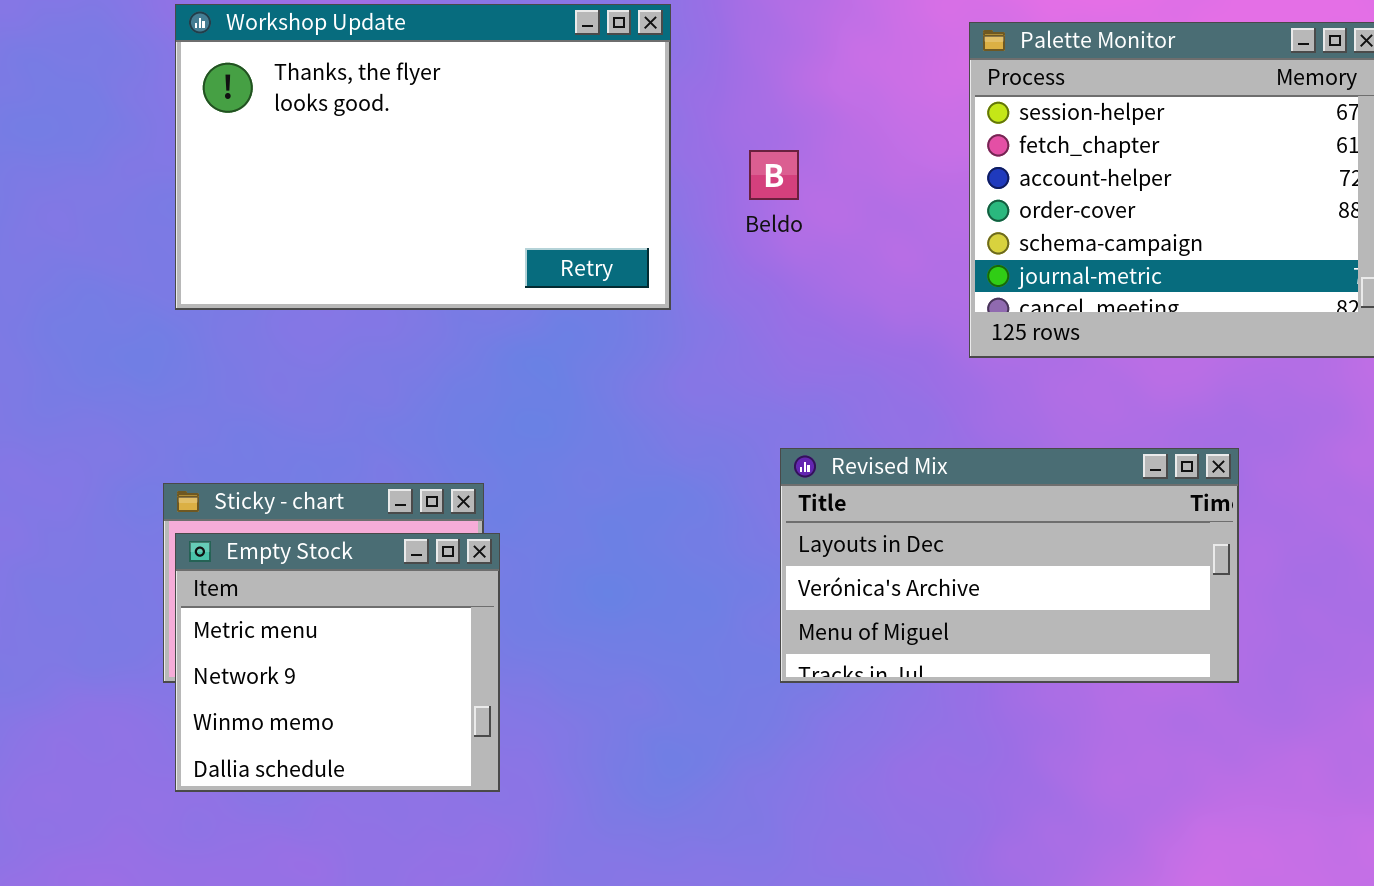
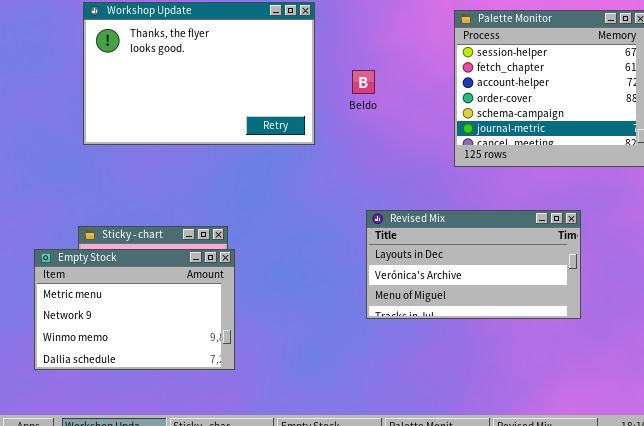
Empty Stock: [175,533,500,792] -> [34,249,235,370], resized

